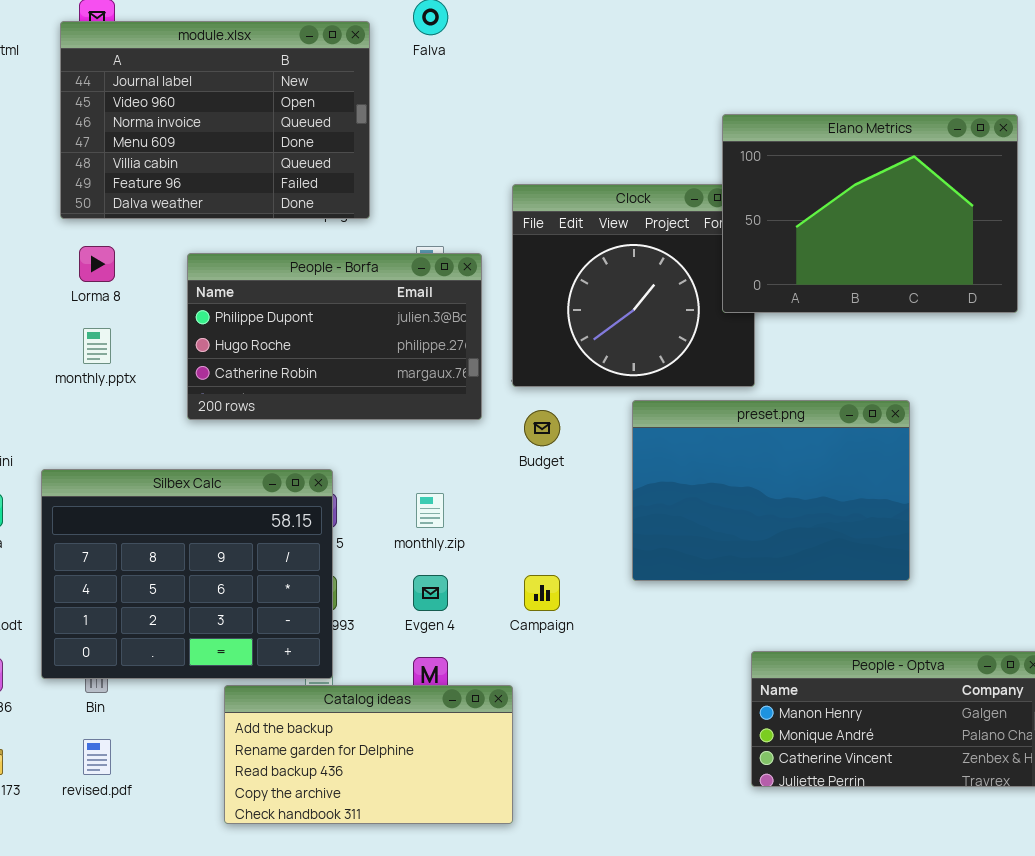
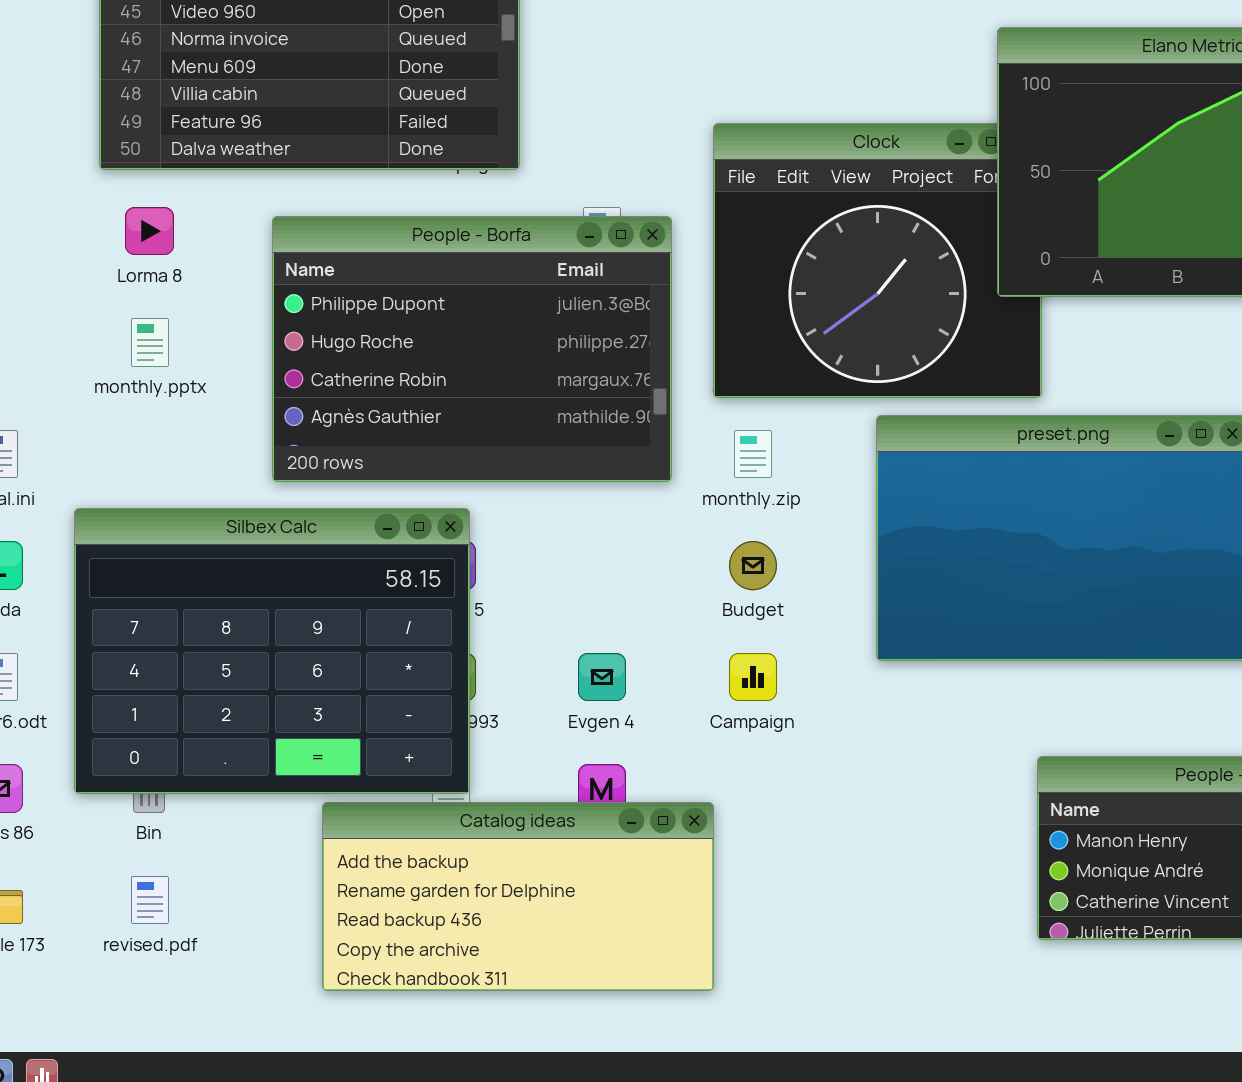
People - Borfa: [187,253,482,420] -> [272,216,672,482], resized
Budget: [524,410,560,446] -> [729,541,777,590], moved
monthly.zip: [416,493,444,528] -> [734,430,772,478], moved

